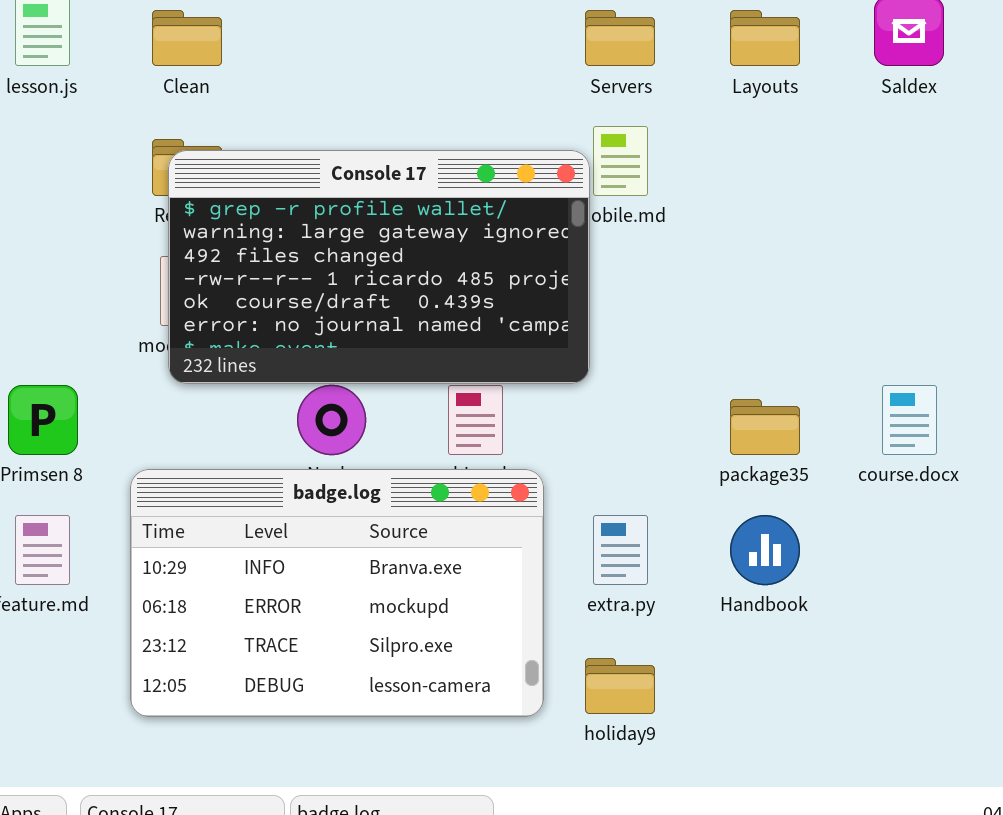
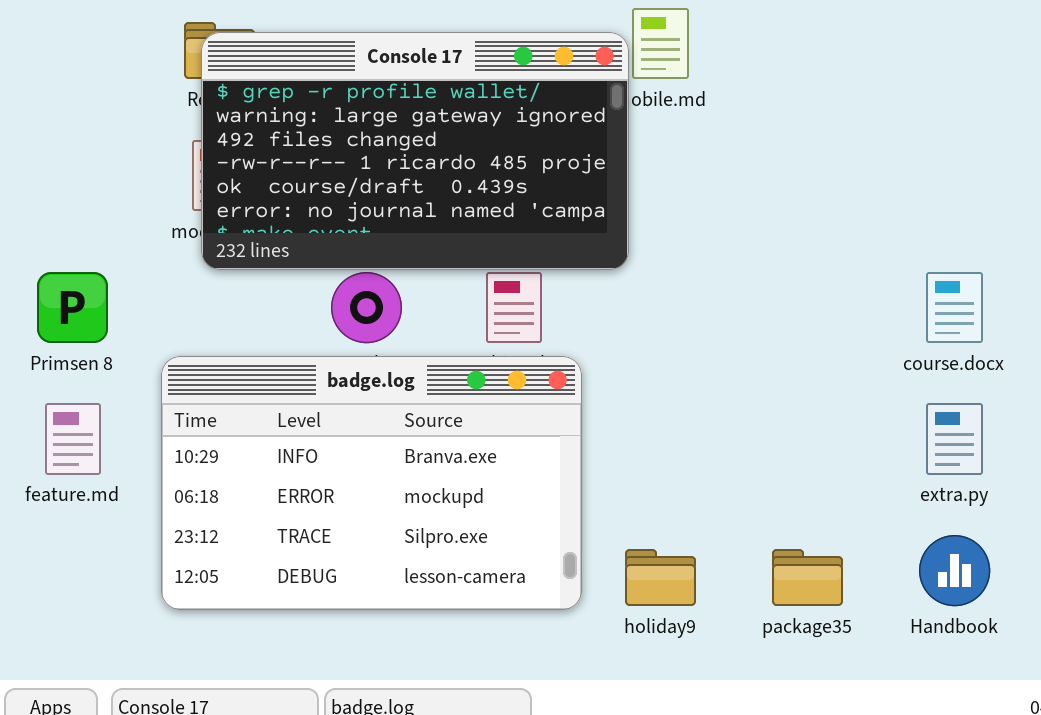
package35: [730,399,800,455] -> [772,549,843,606], moved
extra.py: [593,515,648,585] -> [926,403,983,475], moved
Handbook: [730,515,800,585] -> [919,535,990,606], moved

